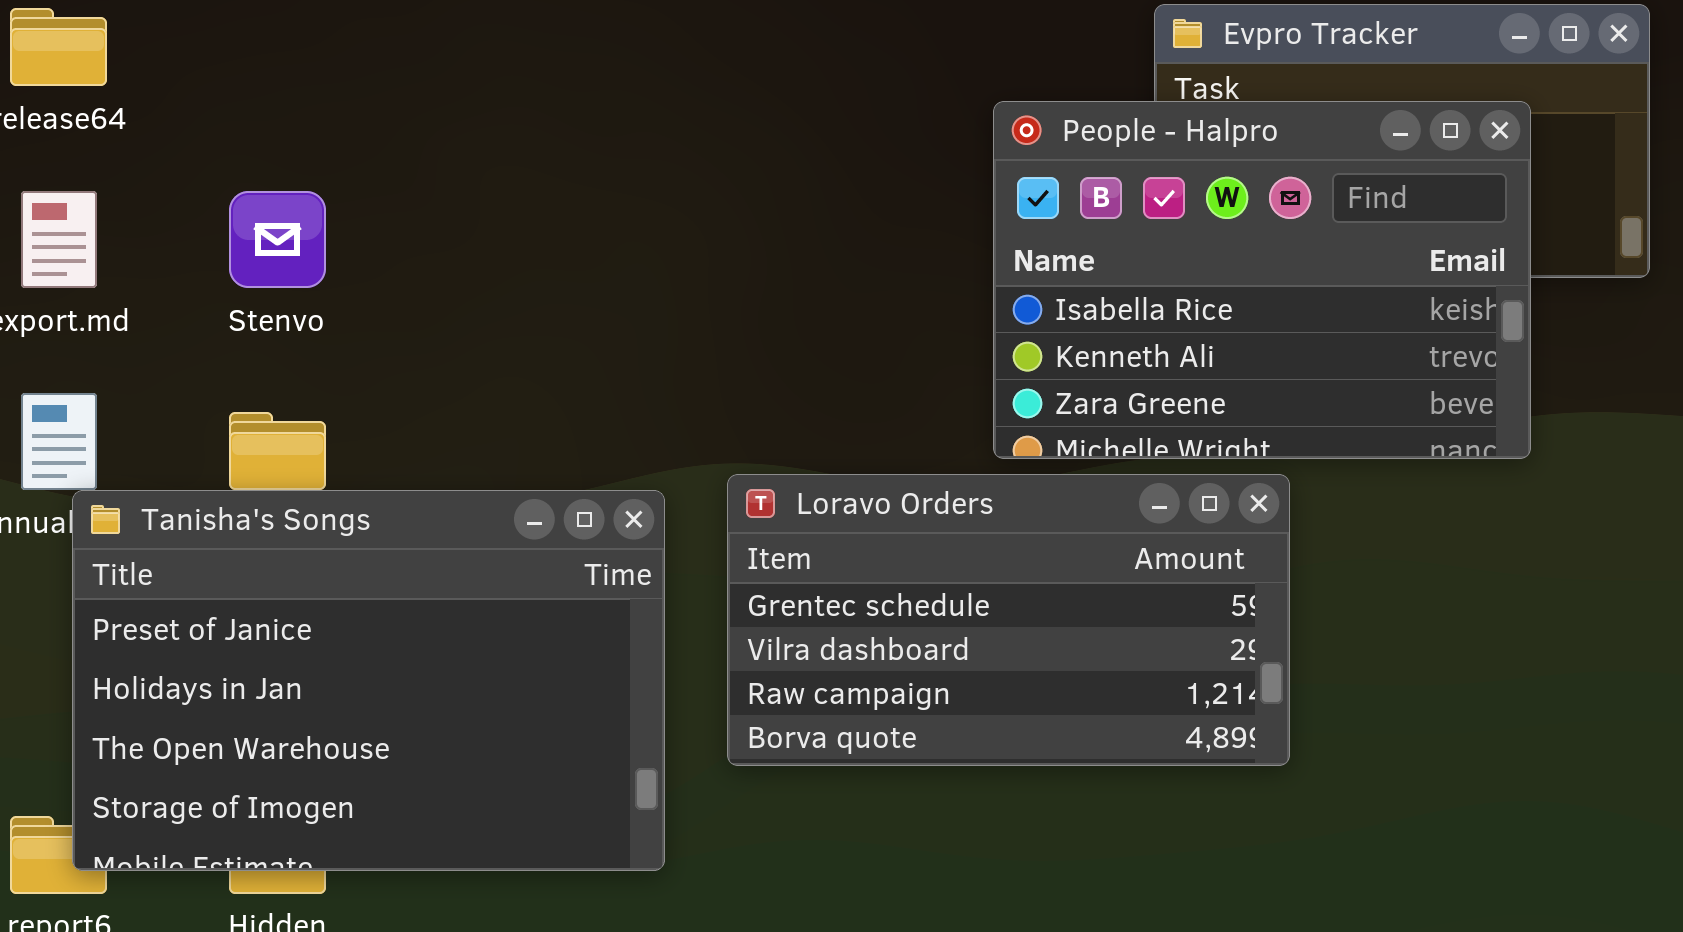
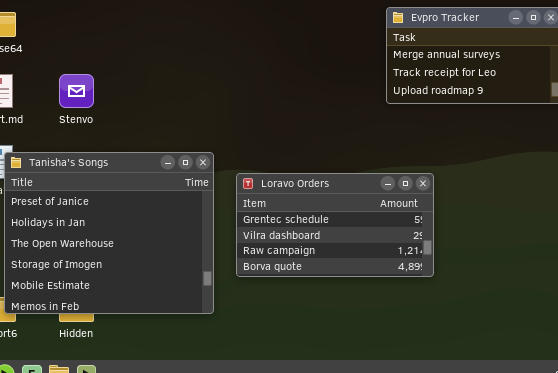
People - Halpro: [993,101,1531,459] -> none, closed
Tanisha's Songs: [72,490,665,871] -> [4,152,214,314], resized

